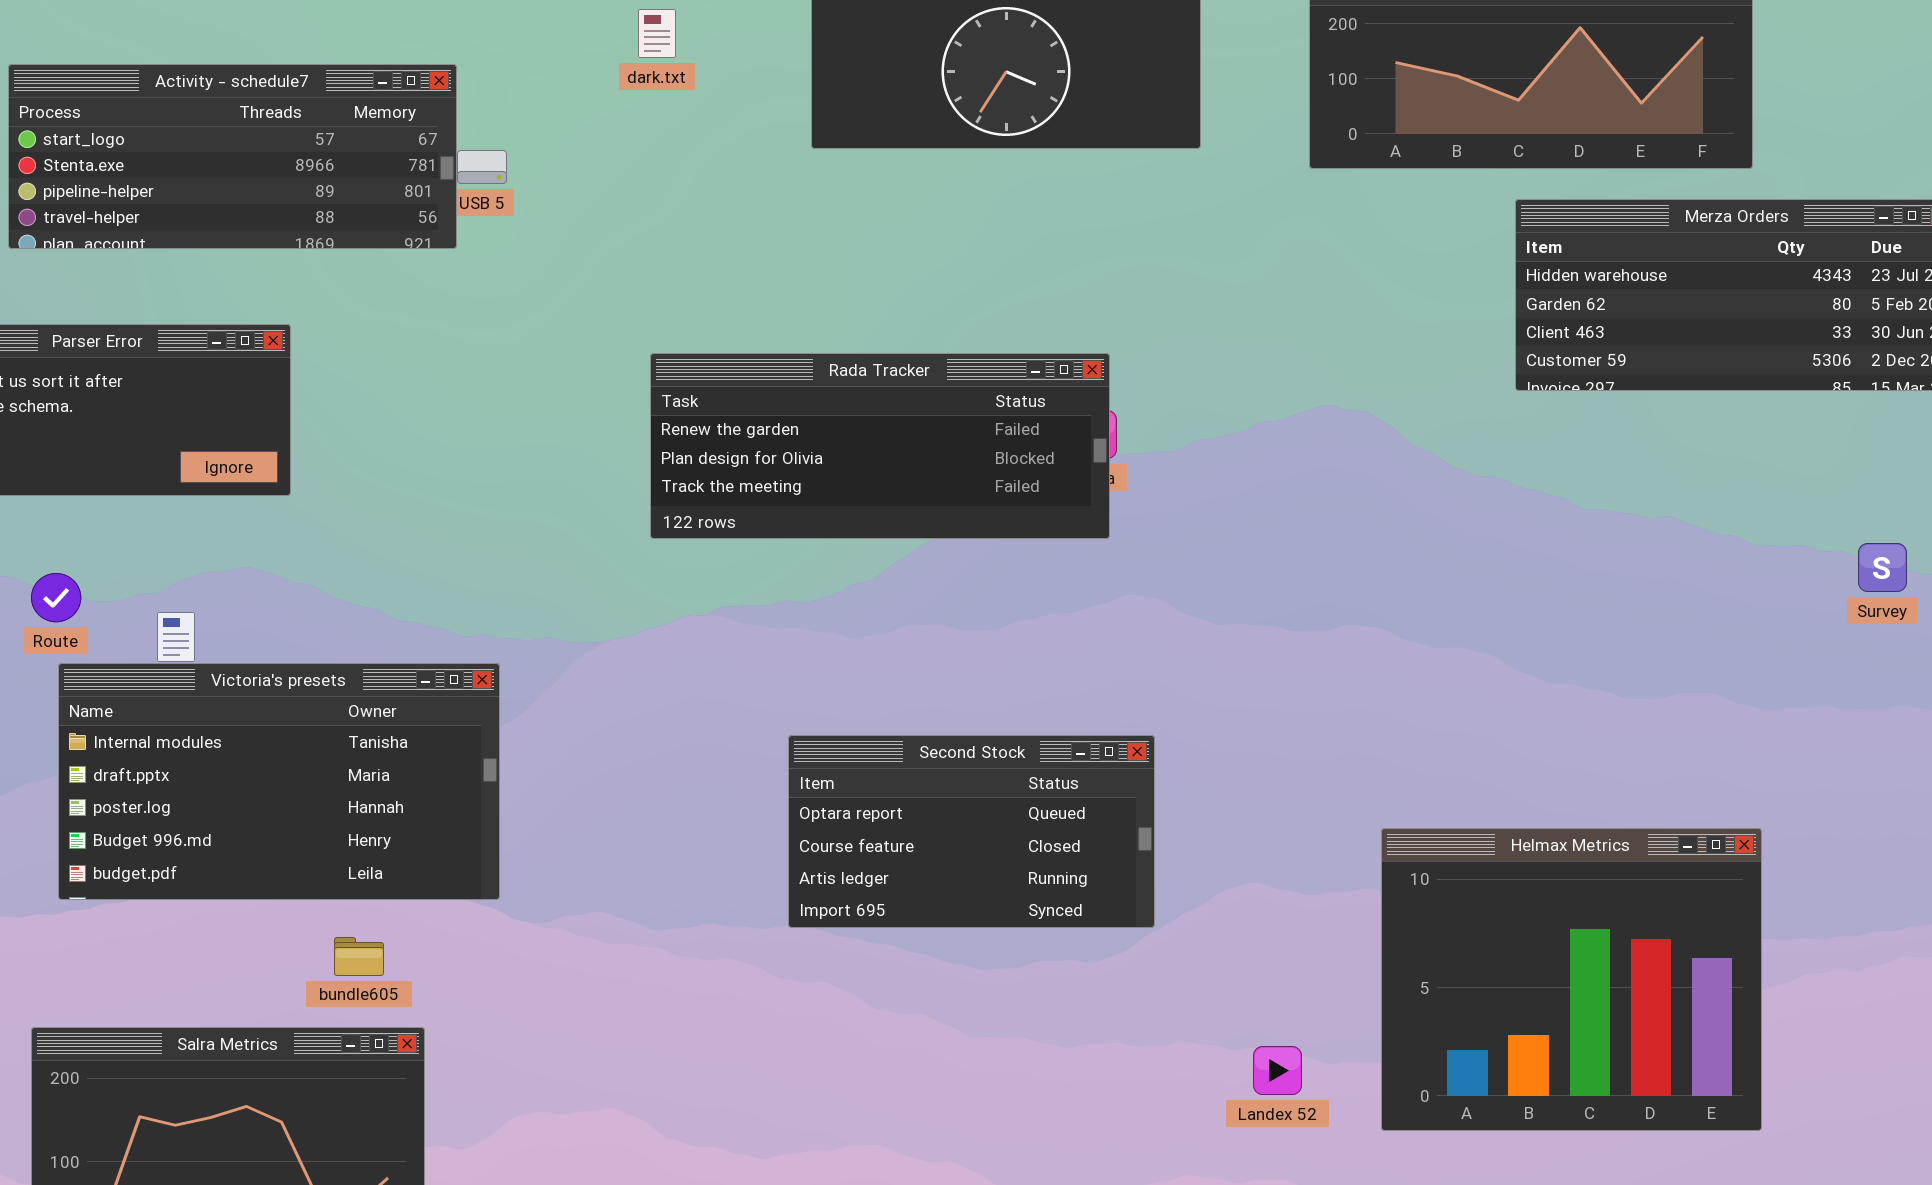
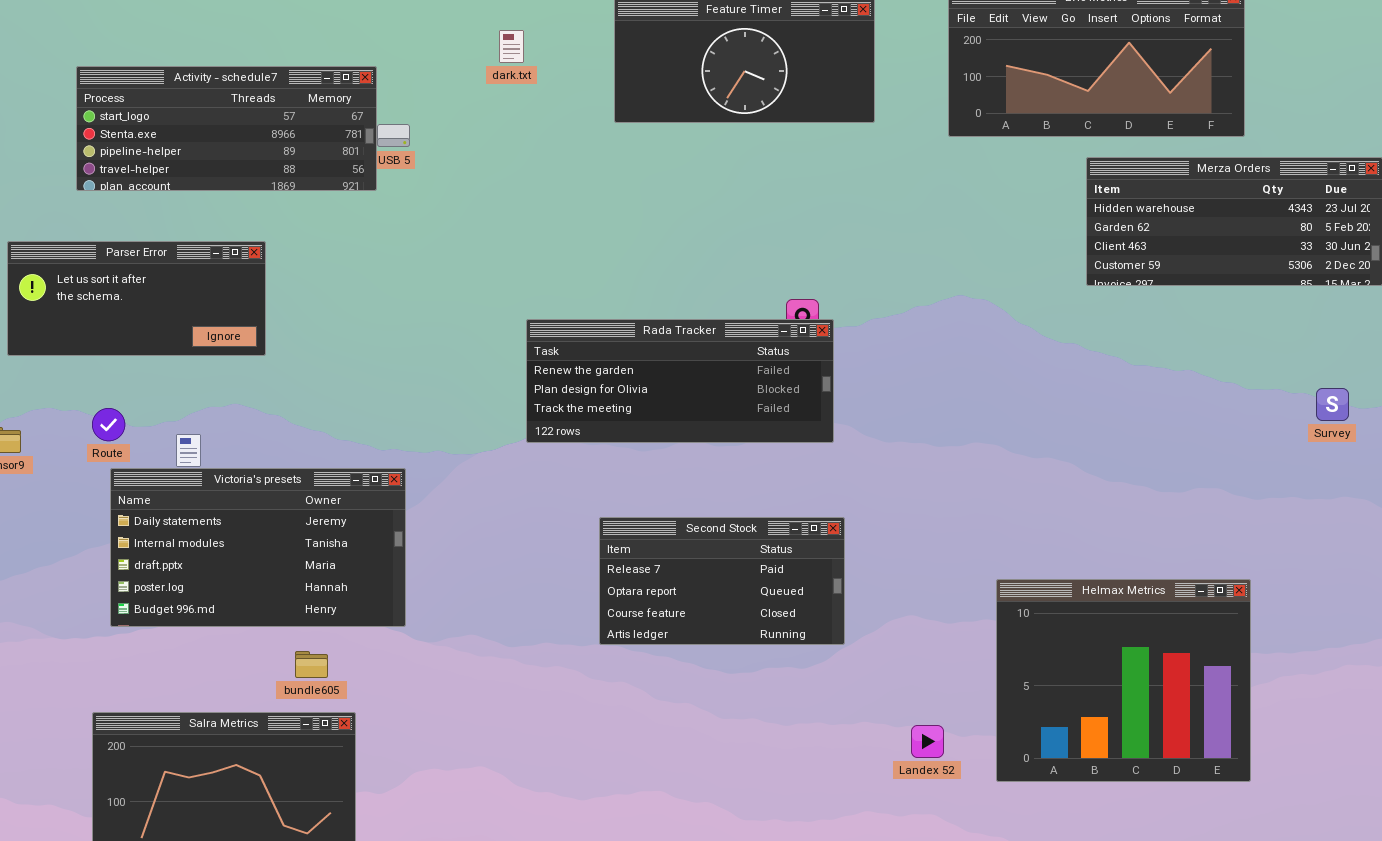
Rada Tracker: [650,353,1110,539] -> [526,319,834,443], moved
Victoria's presets: [58,663,500,900] -> [110,468,406,627], scrolled up 1 row
Second Stock: [788,735,1155,928] -> [599,517,845,645], scrolled up 1 row

